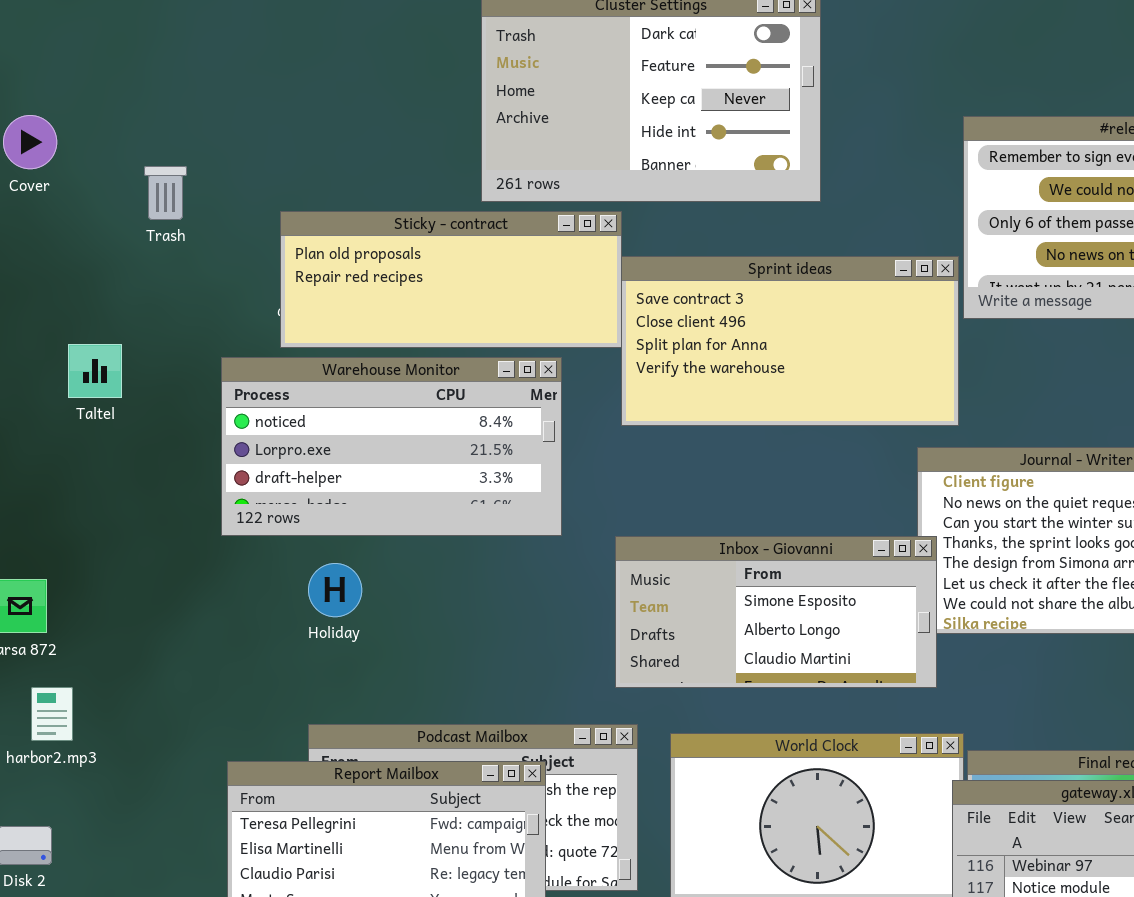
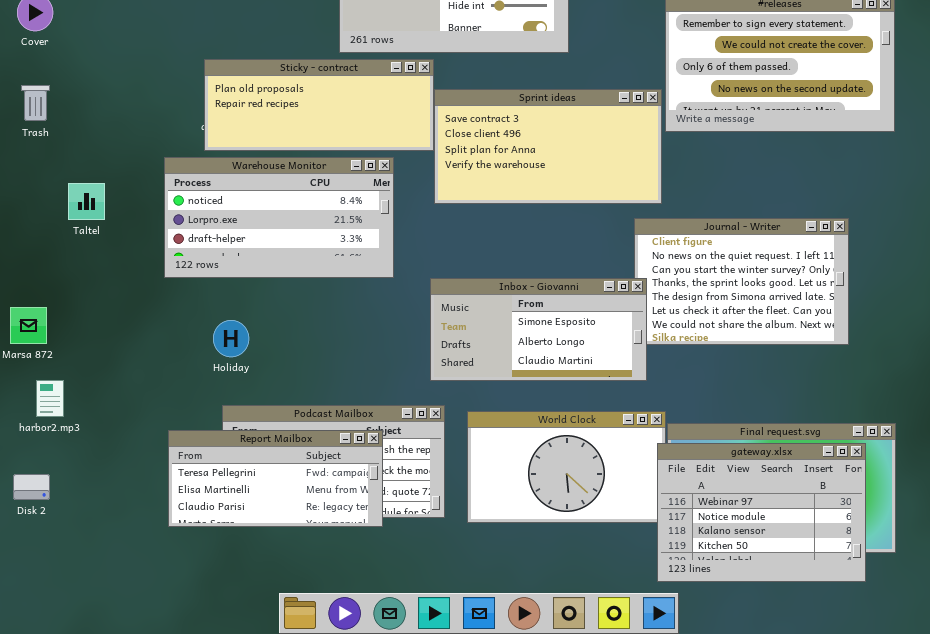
Trash: [144,166,187,220] -> [21,85,50,121], moved
Taltel: [68,344,122,398] -> [68,183,105,220], moved
Holiday: [308,563,362,617] -> [213,320,249,357], moved

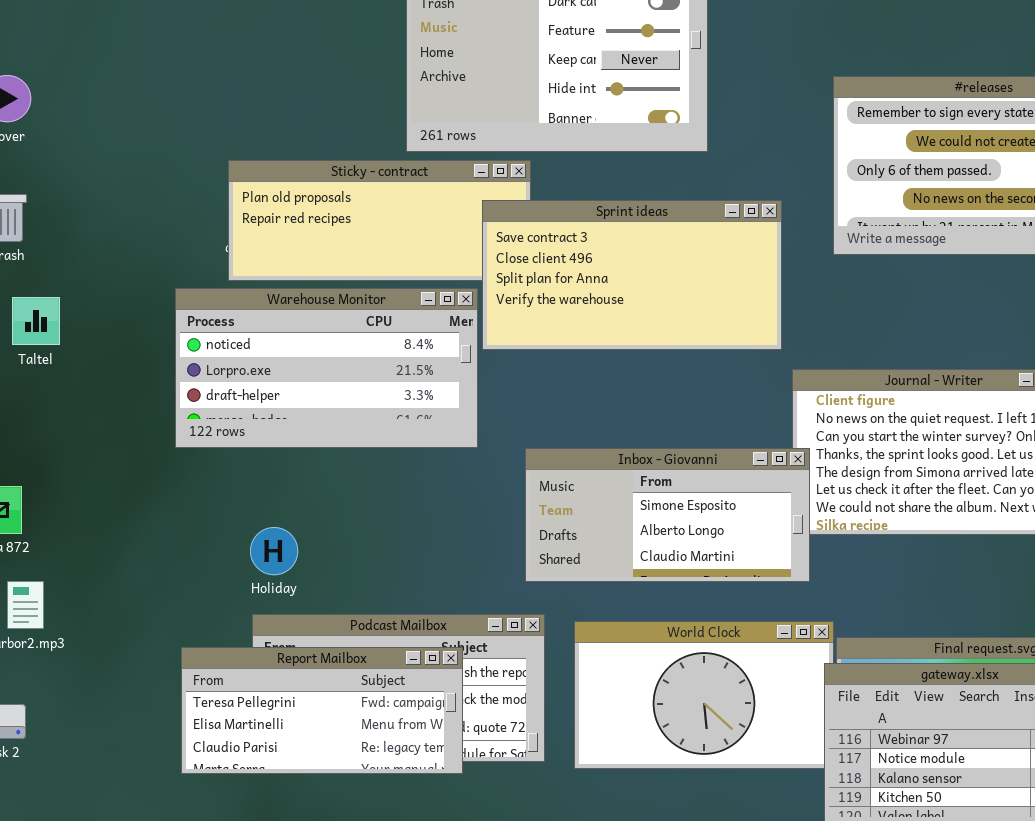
Sprint ideas: [434,89,662,204] -> [482,200,782,350], moved
Taltel: [68,183,105,220] -> [12,297,60,345], moved
Holiday: [213,320,249,357] -> [250,527,298,575], moved

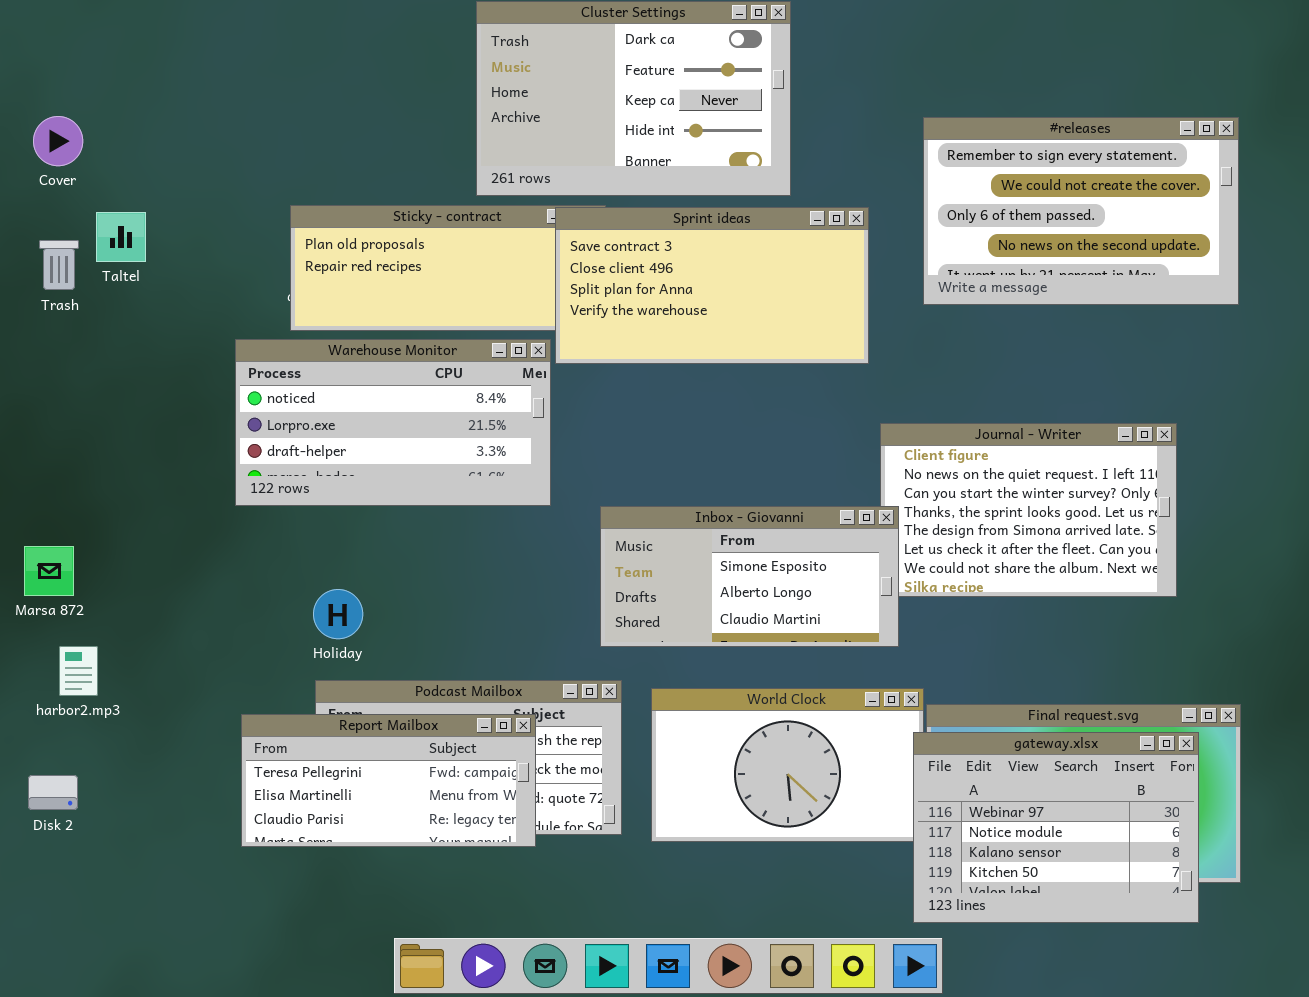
Sprint ideas: [482,200,782,350] -> [555,207,869,364], moved
Taltel: [12,297,60,345] -> [96,212,146,262], moved

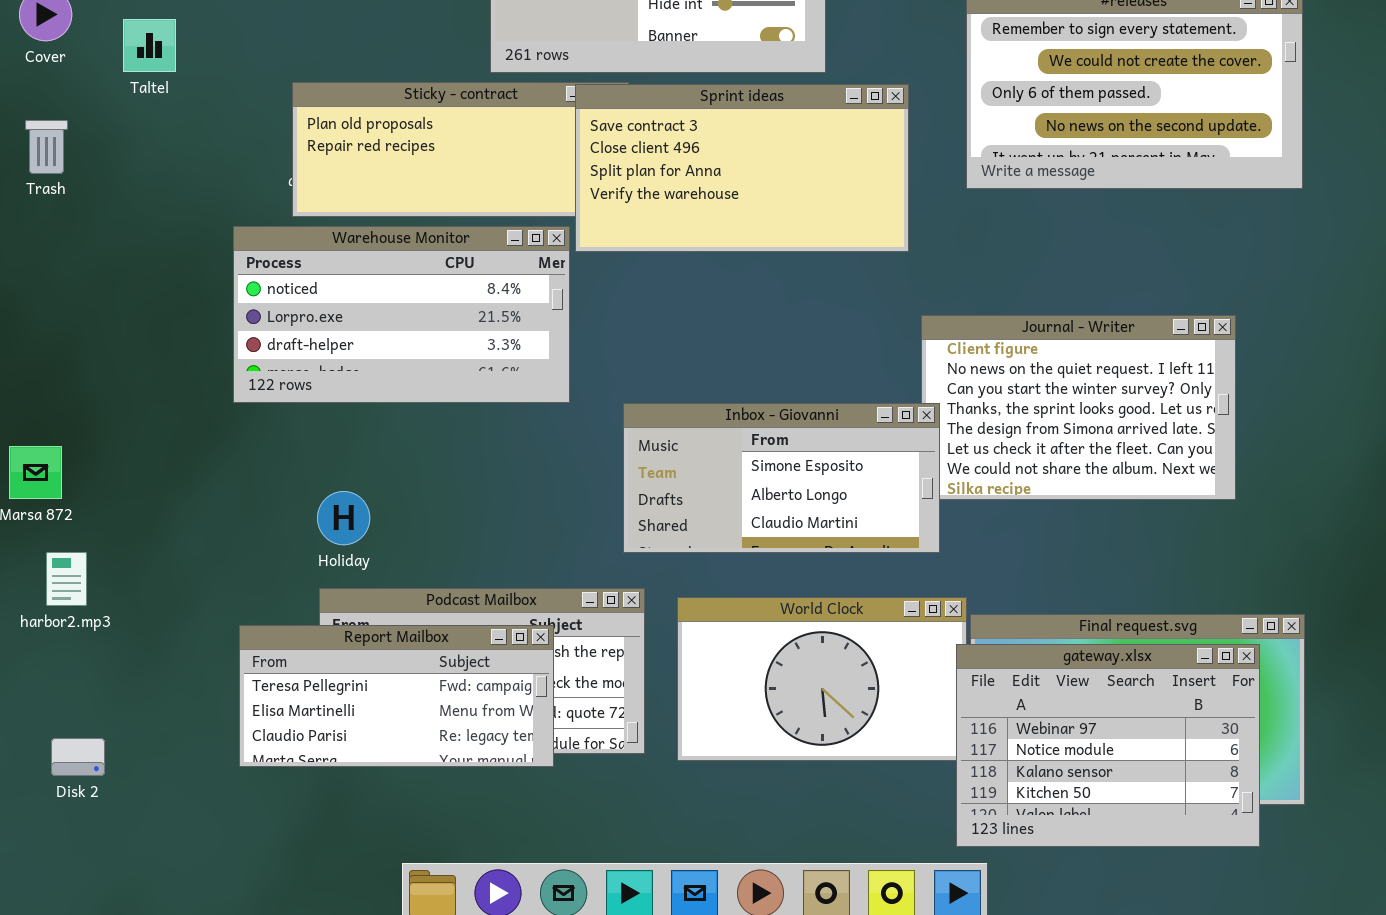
Taltel: [96,212,146,262] -> [123,19,176,72], moved
Disk 2: [28,775,78,810] -> [51,738,105,776], moved

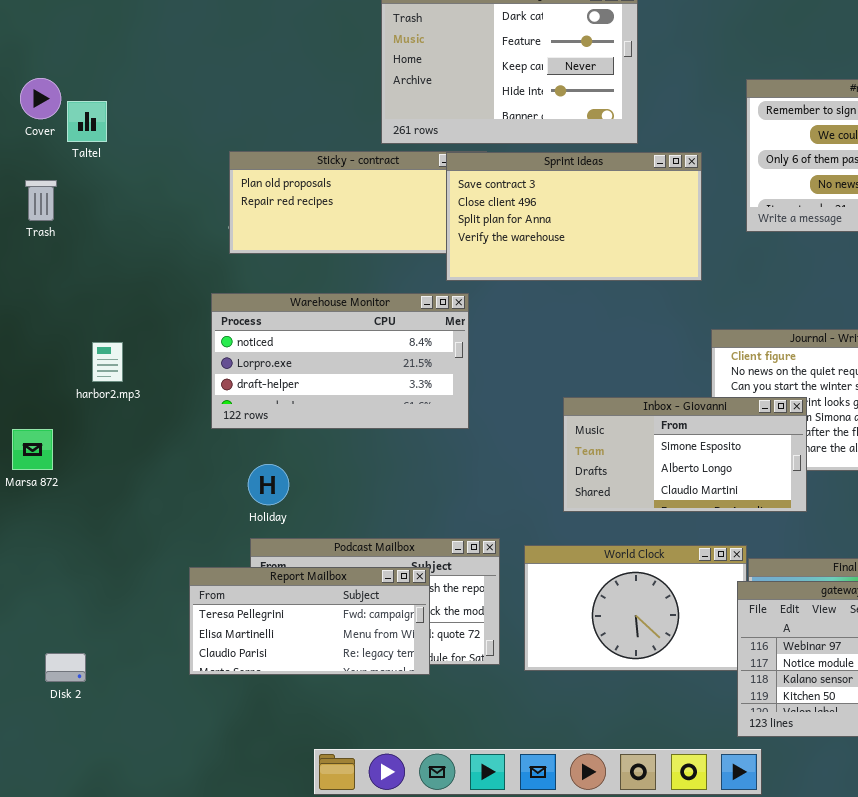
Taltel: [123,19,176,72] -> [67,101,107,142], moved
Warehouse Monitor: [233,226,570,403] -> [211,293,469,429], moved
Inbox - Giovanni: [623,403,940,553] -> [563,397,807,512], moved
harbor2.mp3: [46,552,87,606] -> [92,342,123,382], moved

